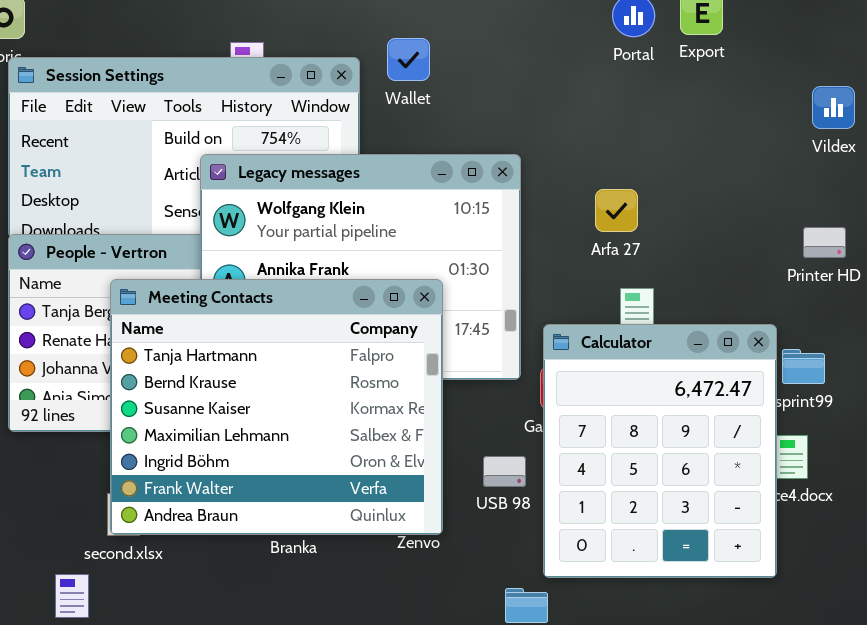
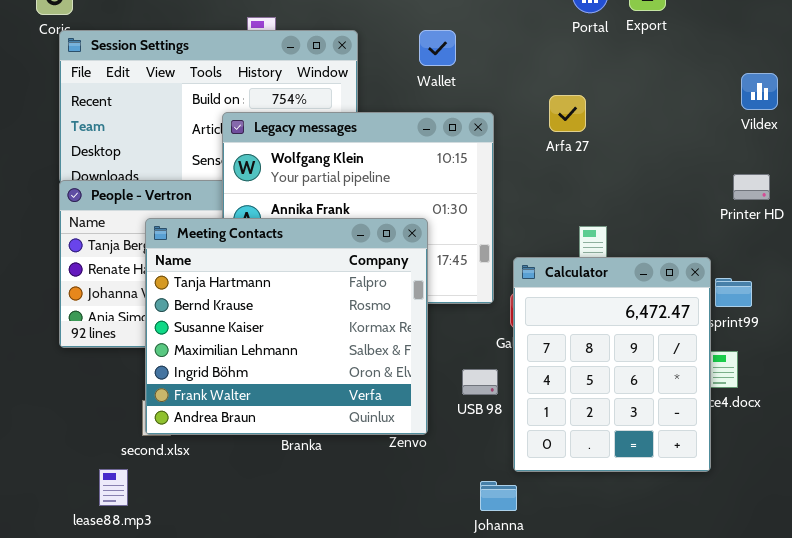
Wallet: [387,38,430,81] -> [419,30,456,66], moved
Vildex: [812,86,855,129] -> [741,73,778,110], moved
Arfa 27: [595,189,638,232] -> [549,95,586,132], moved

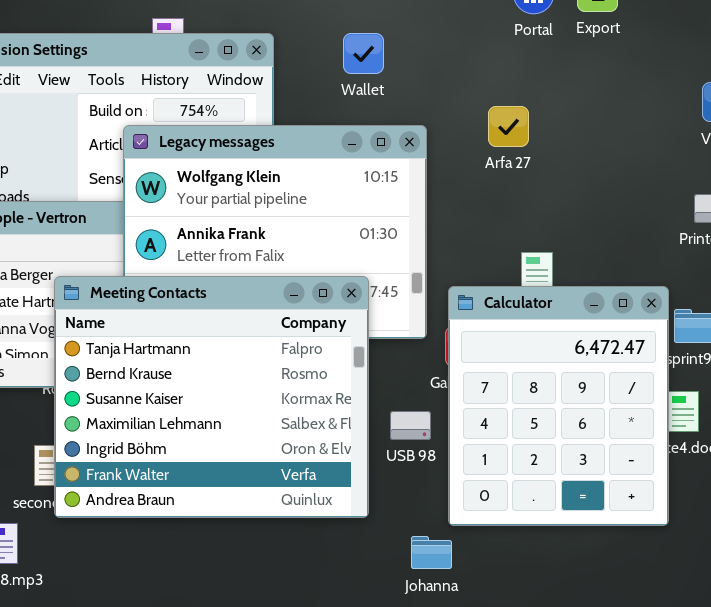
Meeting Contacts: [145,218,428,435] -> [54,276,369,518], moved

